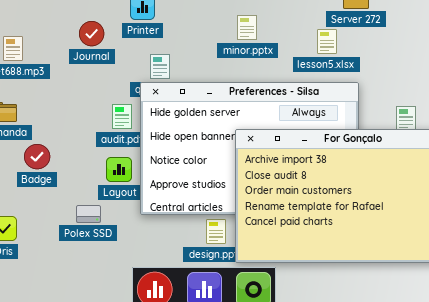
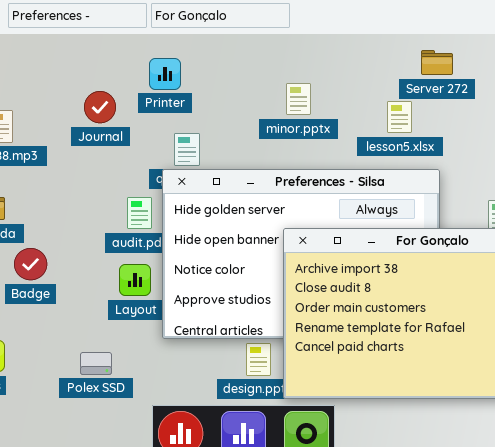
Polex SSD: [76,205,101,223] -> [80,352,112,375], moved

